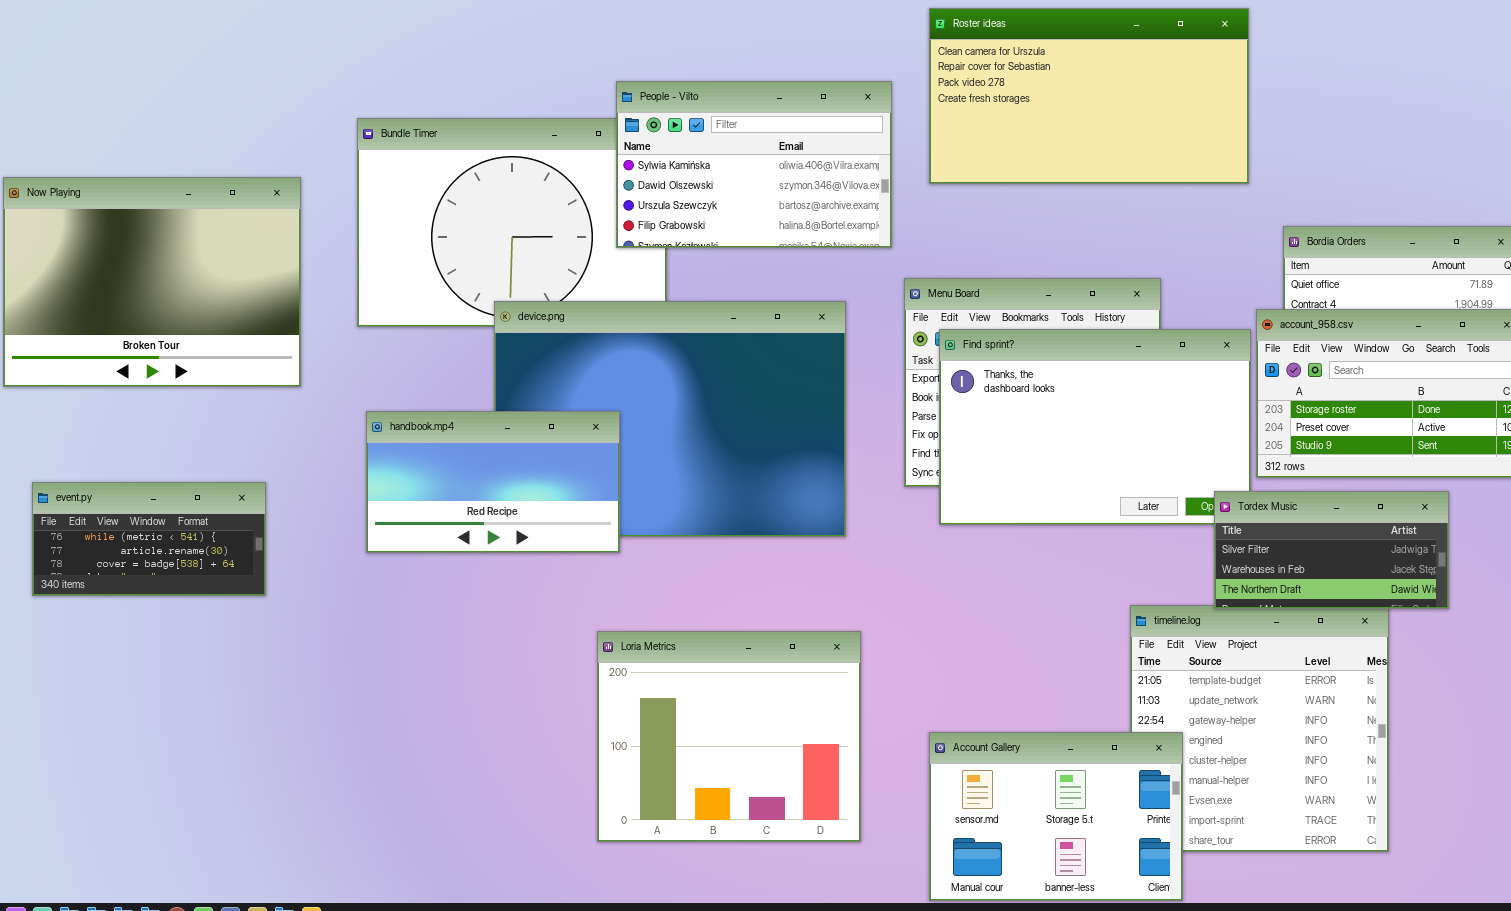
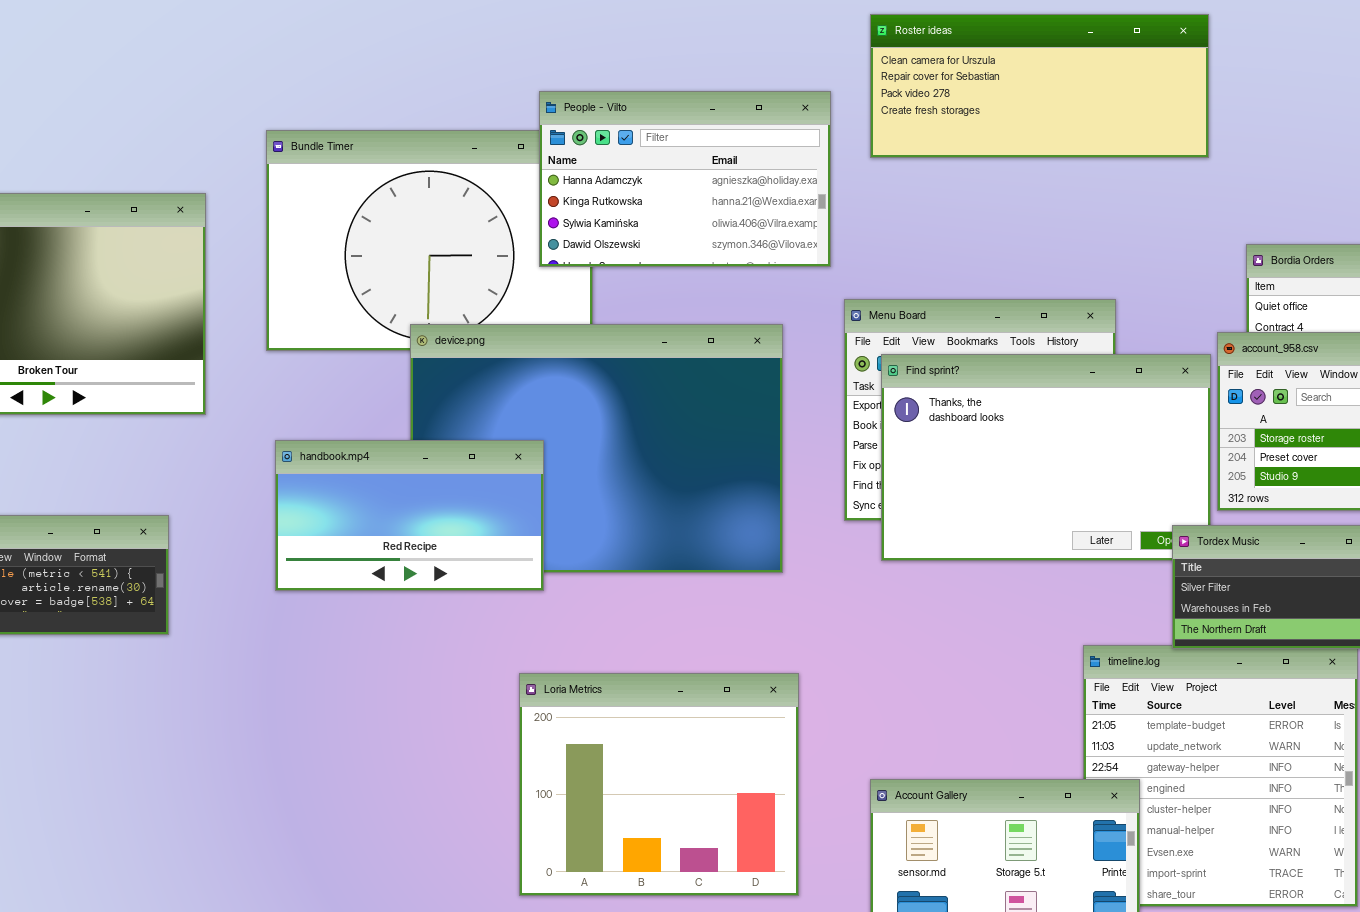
Roster ideas: [929,8,1249,184] -> [870,14,1209,158], resized
People - Vilto: [616,81,892,248] -> [539,91,831,267], scrolled up 2 rows

